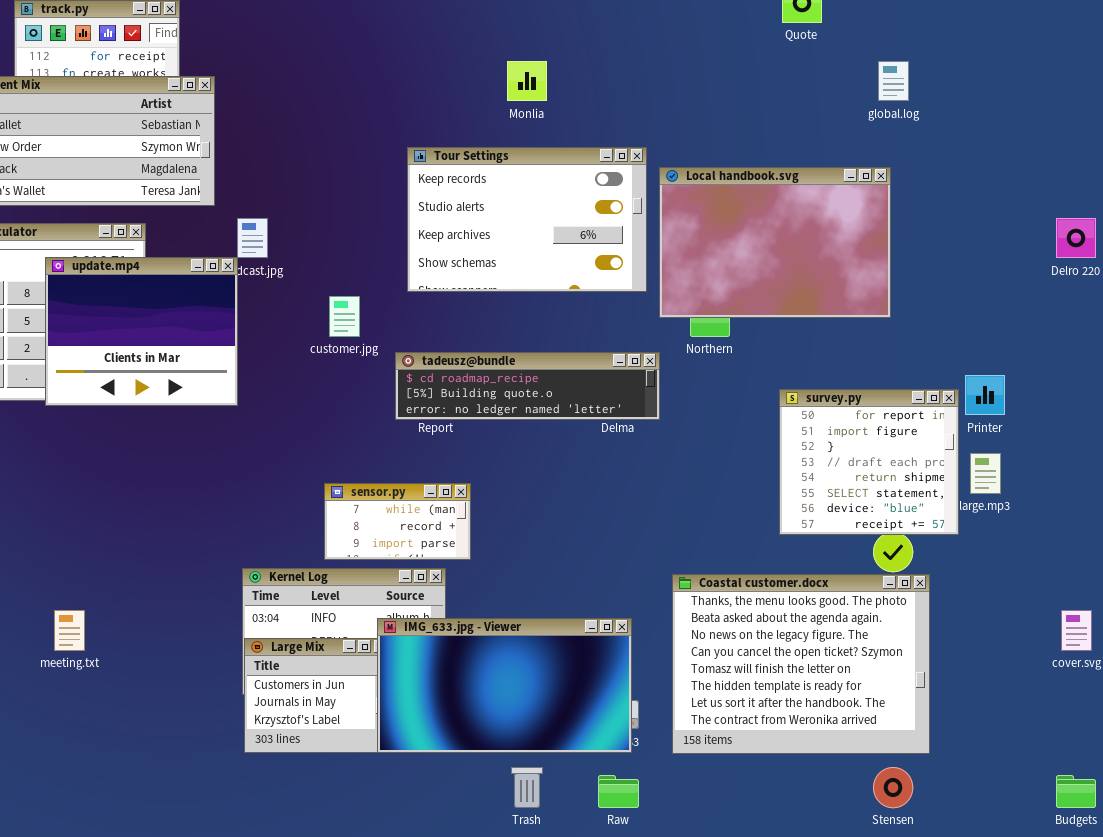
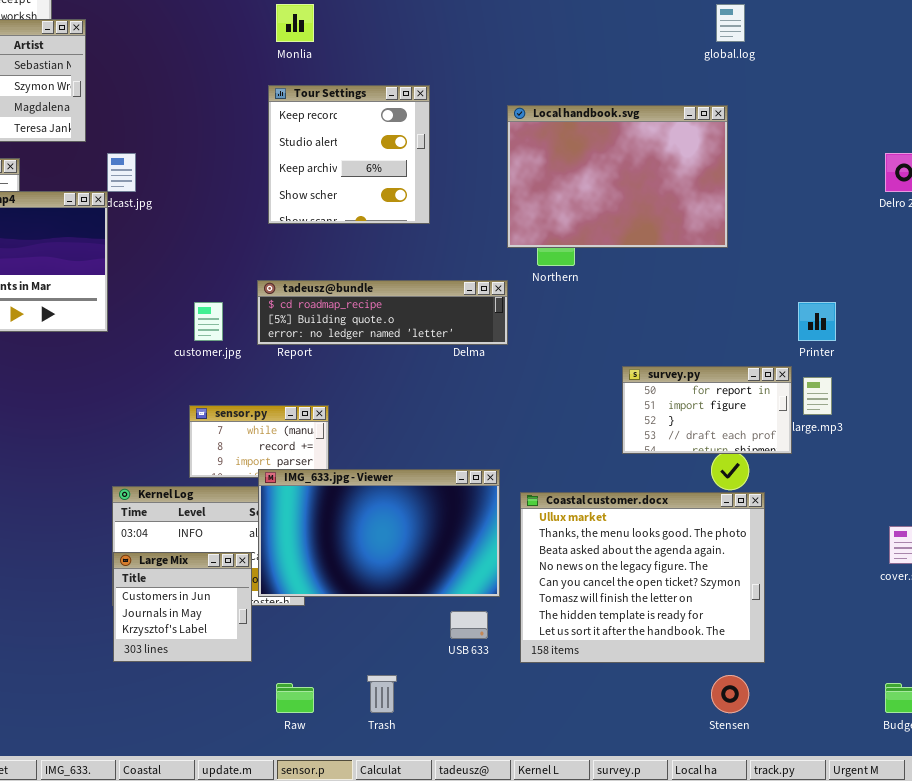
Monlia: [507,61,547,101] -> [276,4,314,42], moved
Tour Settings: [407,147,647,292] -> [268,85,430,224], resized
customer.jpg: [329,296,360,337] -> [194,302,223,341], moved
survey.py: [779,389,959,535] -> [622,366,792,454], resized
Coastal customer.docx: [672,574,930,754] -> [520,492,765,663], scrolled up 1 row
IMG_633.jpg - Viewer: [377,618,632,753] -> [258,469,500,597], moved
Raw: [598,775,639,808] -> [276,683,314,713], moved

